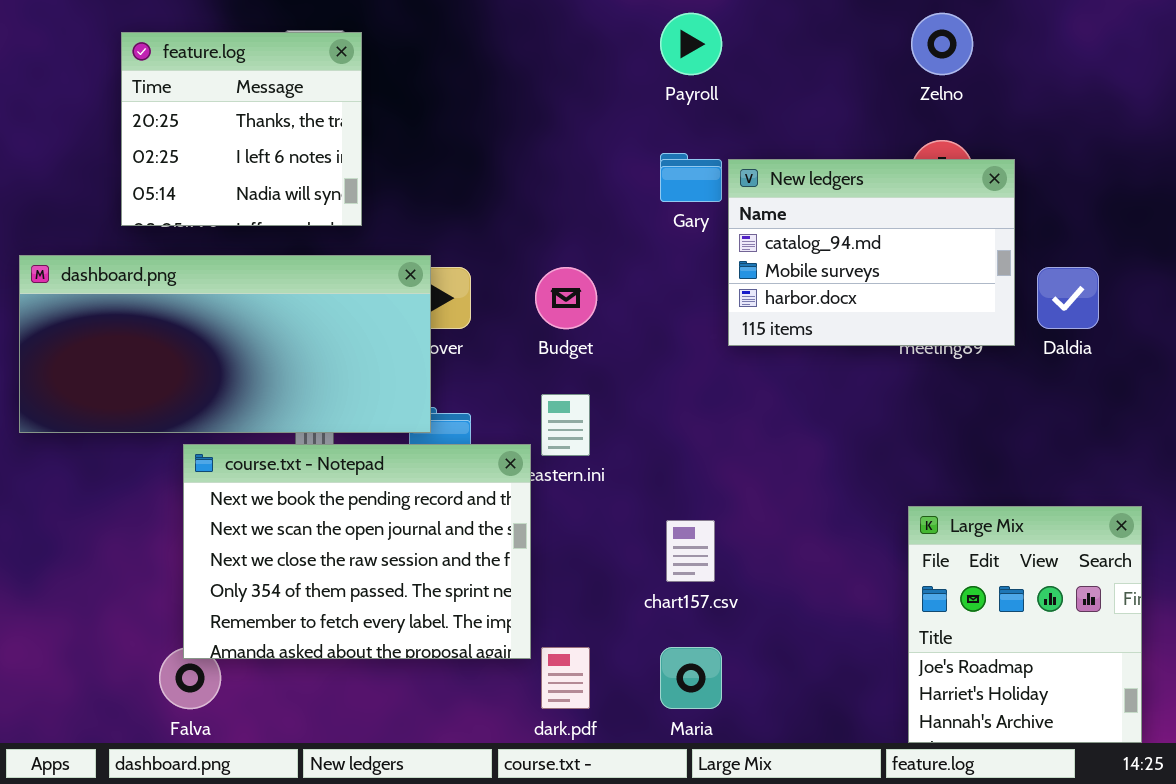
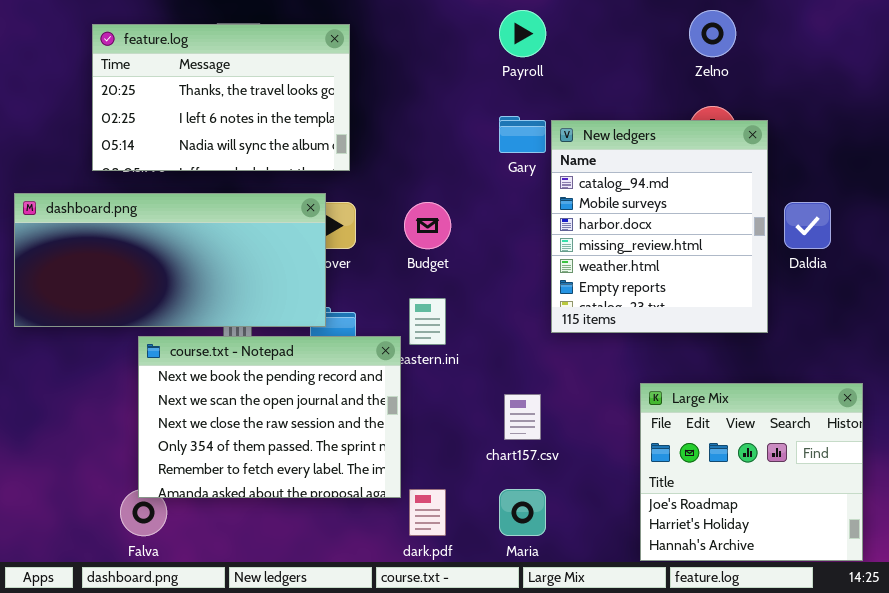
feature.log: [121,32,362,226] -> [92,24,350,171], resized
New ledgers: [728,159,1015,346] -> [551,120,768,333], resized
Large Mix: [908,506,1142,743] -> [640,383,863,561], resized

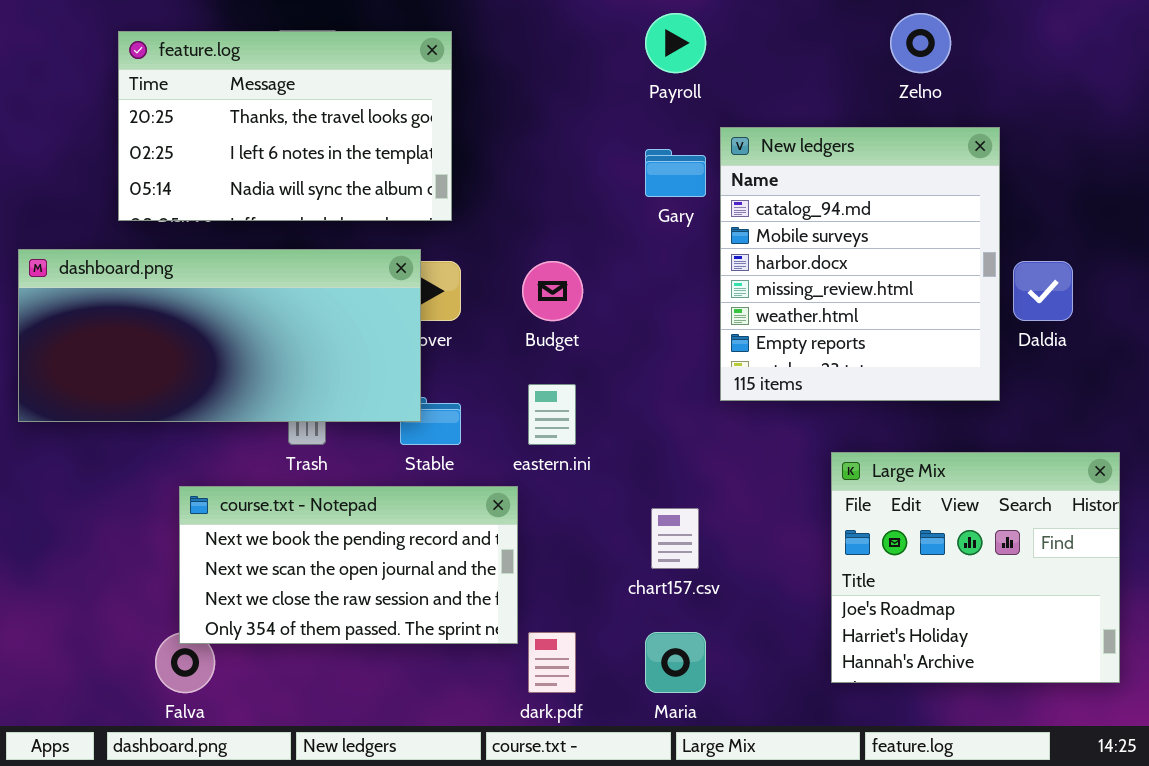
New ledgers: [551,120,768,333] -> [720,127,1000,401], moved
course.txt - Notepad: [138,336,401,498] -> [179,486,518,644], resized
Large Mix: [640,383,863,561] -> [831,452,1120,683], moved

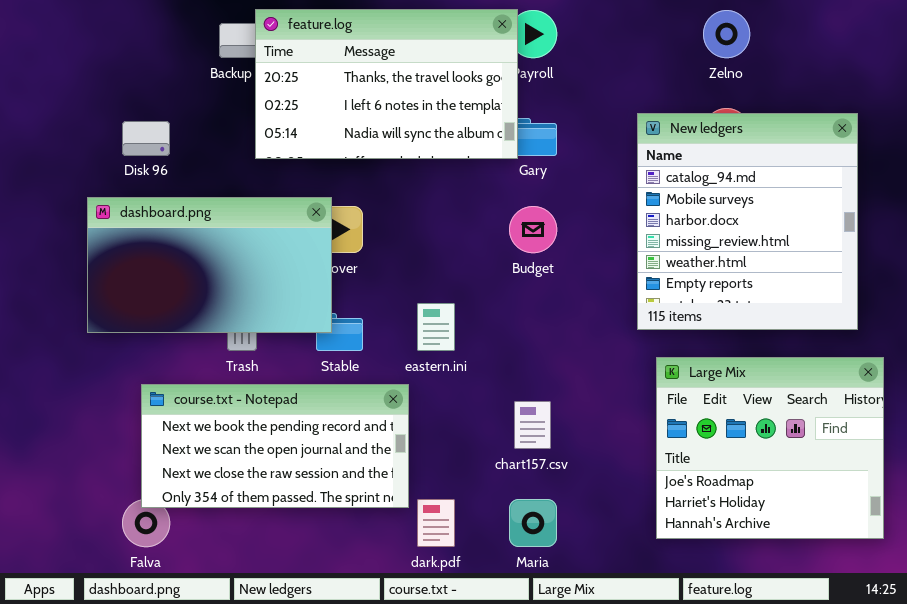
feature.log: [118,31,452,221] -> [255,9,518,159], moved
New ledgers: [720,127,1000,401] -> [637,113,858,330], moved
dashboard.png: [18,249,421,422] -> [87,197,332,333], resized
Budget: [522,261,583,321] -> [509,206,557,253], moved

